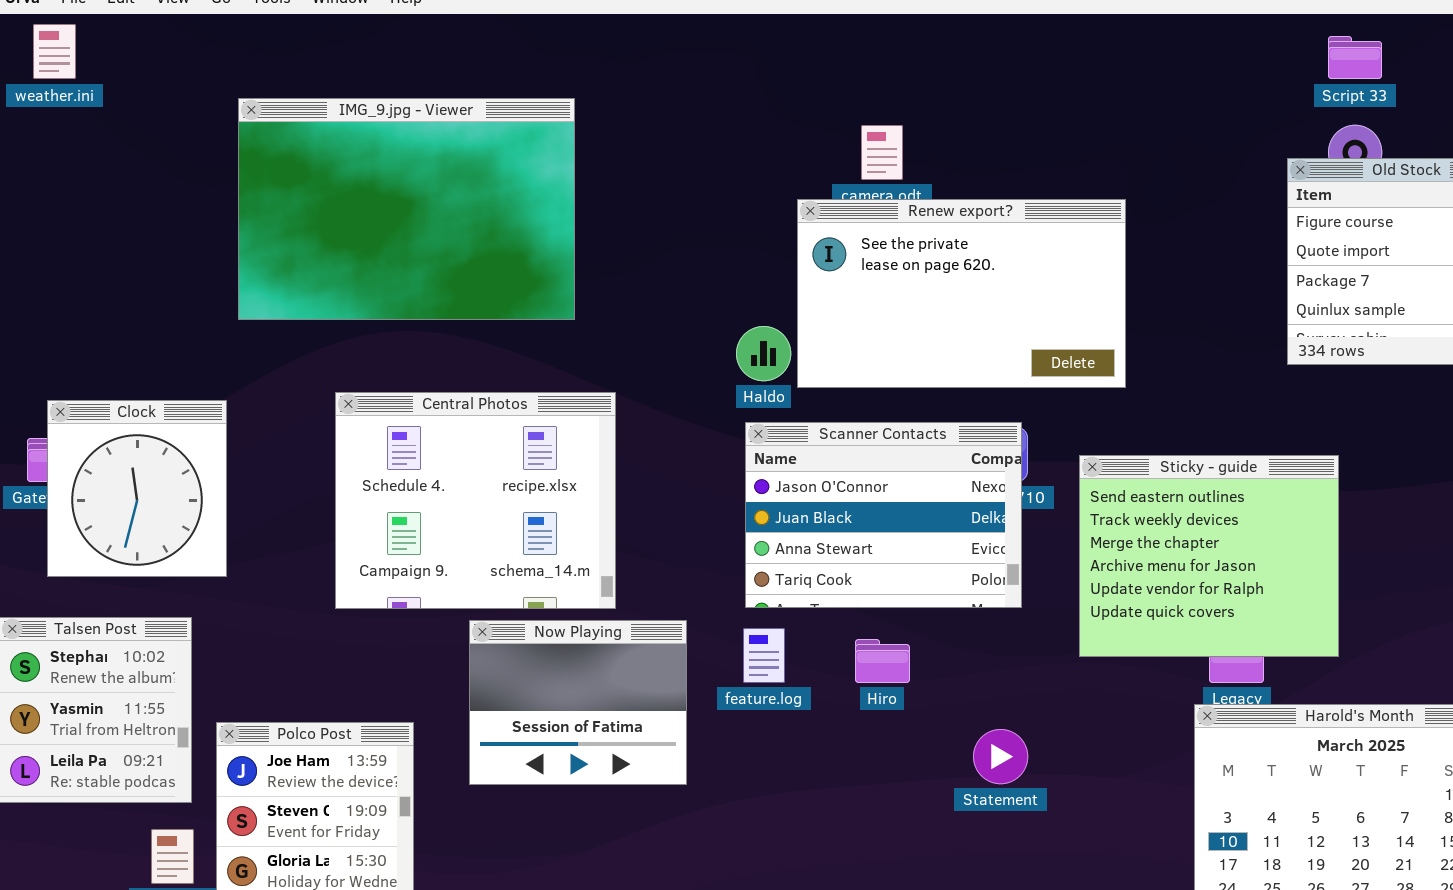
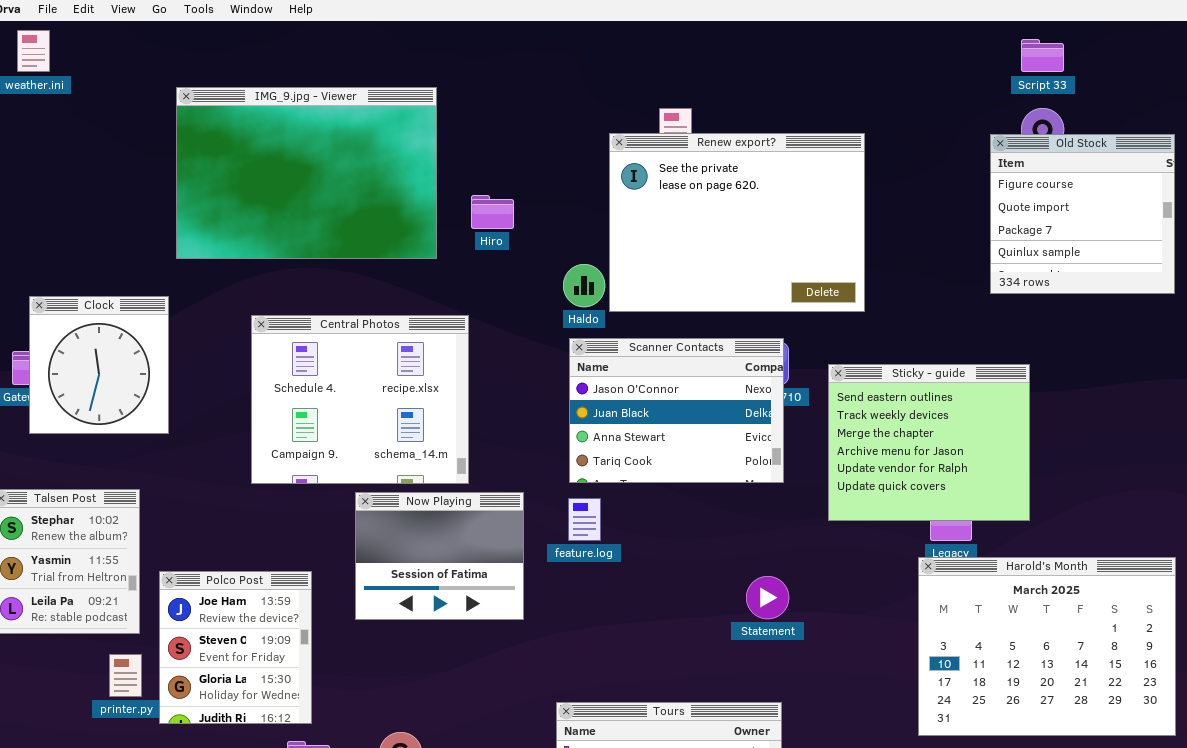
Renew export?: [797,199,1126,388] -> [609,133,865,312], resized
Clock: [47,400,227,577] -> [29,296,169,434], moved
Hiro: [855,639,910,683] -> [471,195,514,229], moved

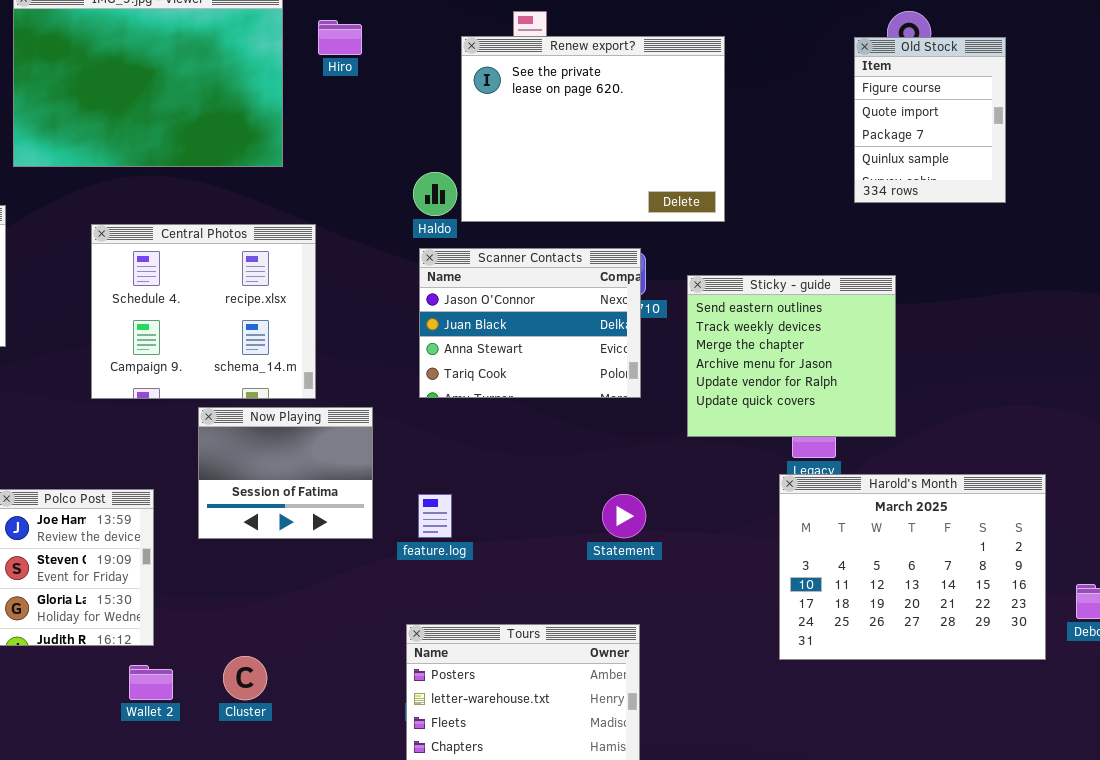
Old Stock: [990,134,1175,294] -> [854,37,1006,203], resized
Hiro: [471,195,514,229] -> [318,20,362,55], moved
feature.log: [568,498,601,541] -> [418,494,452,538], moved

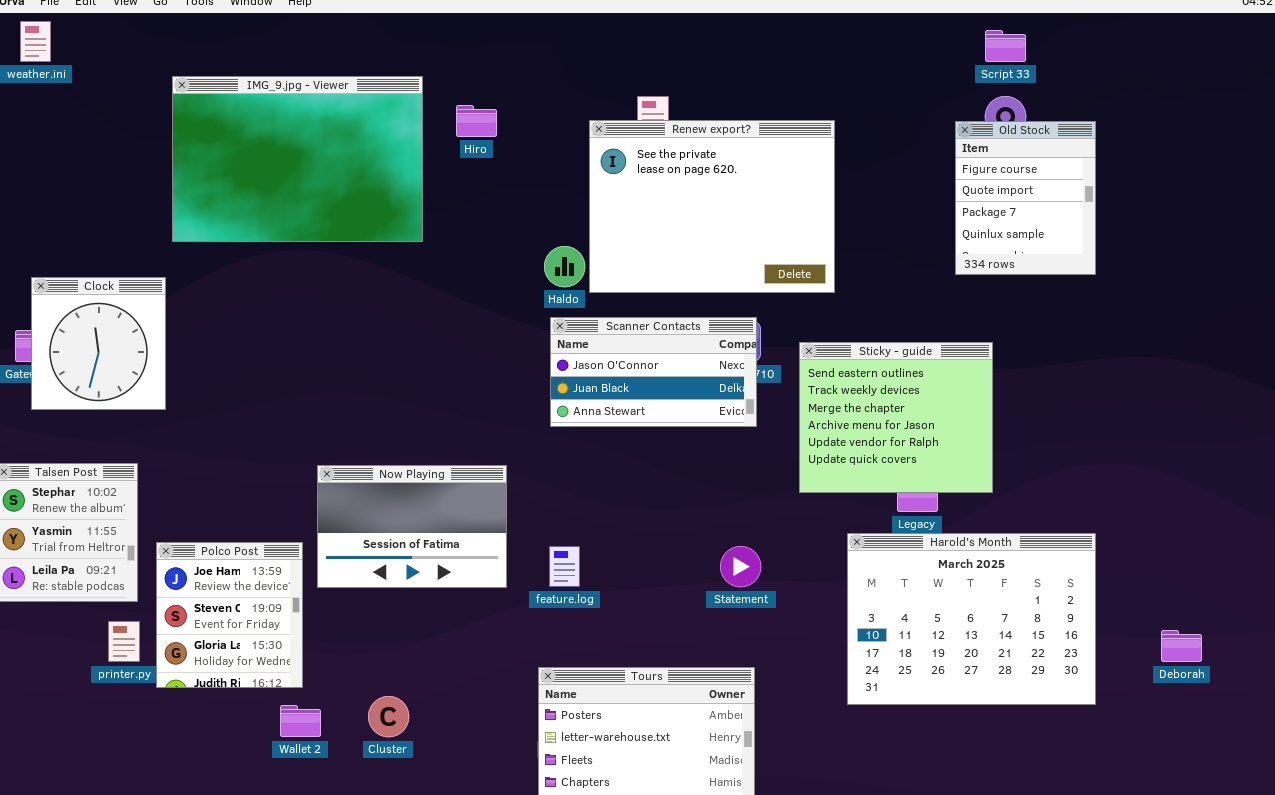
Central Photos: [91,224,316,399] -> none, closed
Scanner Contacts: [419,248,641,398] -> [550,317,757,427], resized
Now Playing: [198,407,373,539] -> [317,465,507,588], resized
Harold's Month: [779,474,1046,660] -> [847,533,1096,705], moved

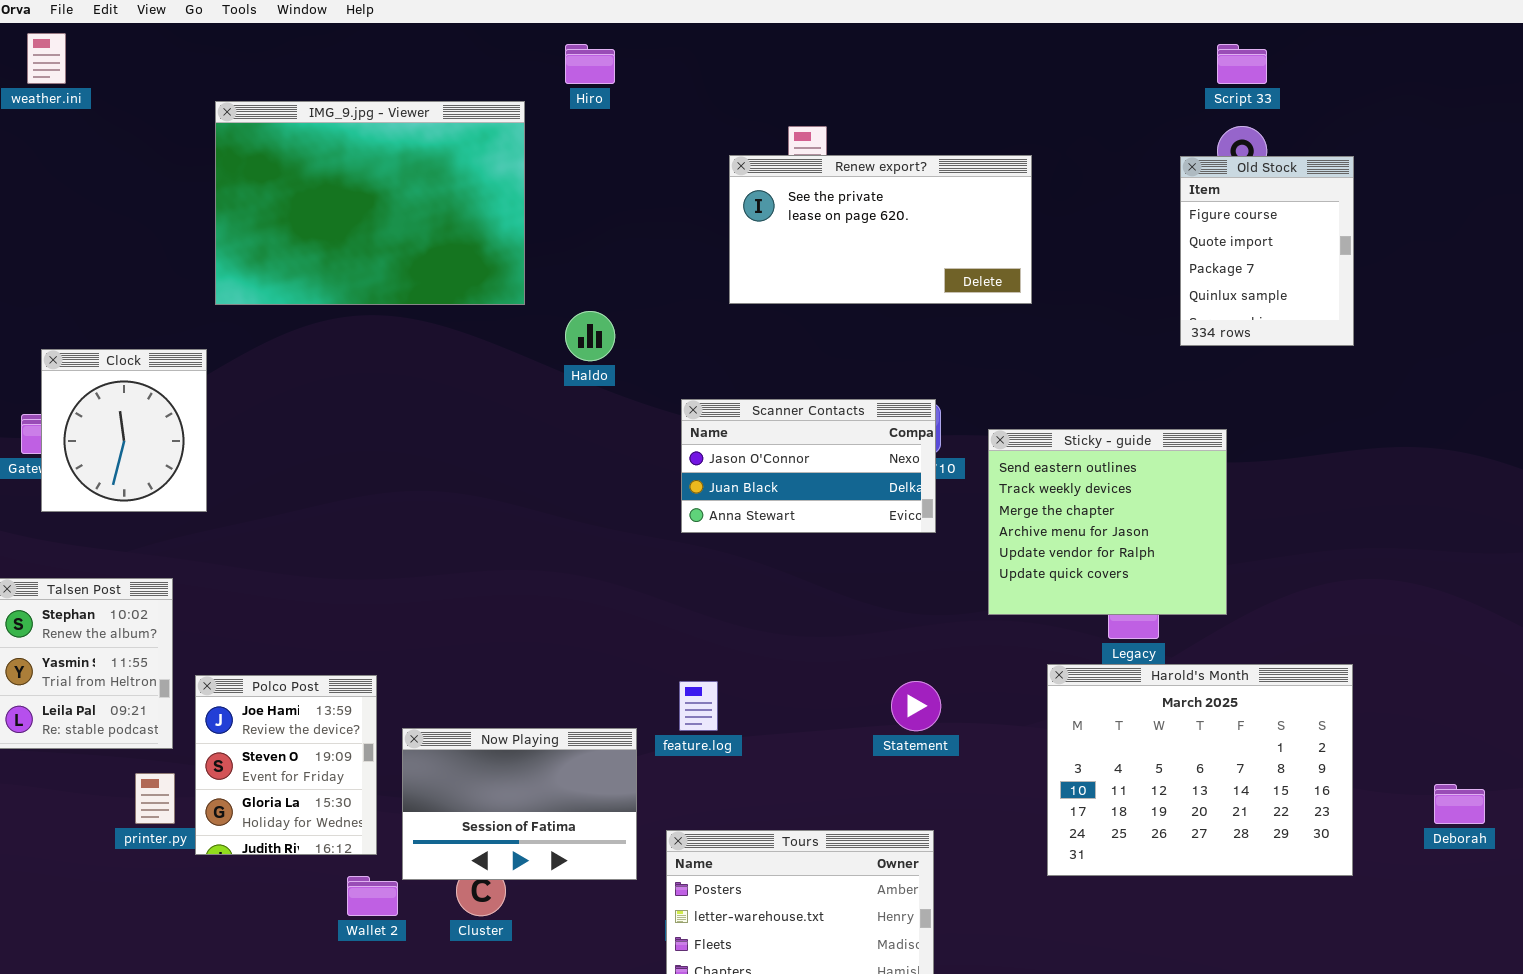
Hiro: [456,105,497,137] -> [565,44,615,84], moved
Renew export?: [589,120,835,293] -> [729,155,1032,304], resized
Haldo: [544,246,585,287] -> [565,311,615,361], moved
Now Playing: [317,465,507,588] -> [402,728,637,880], moved

